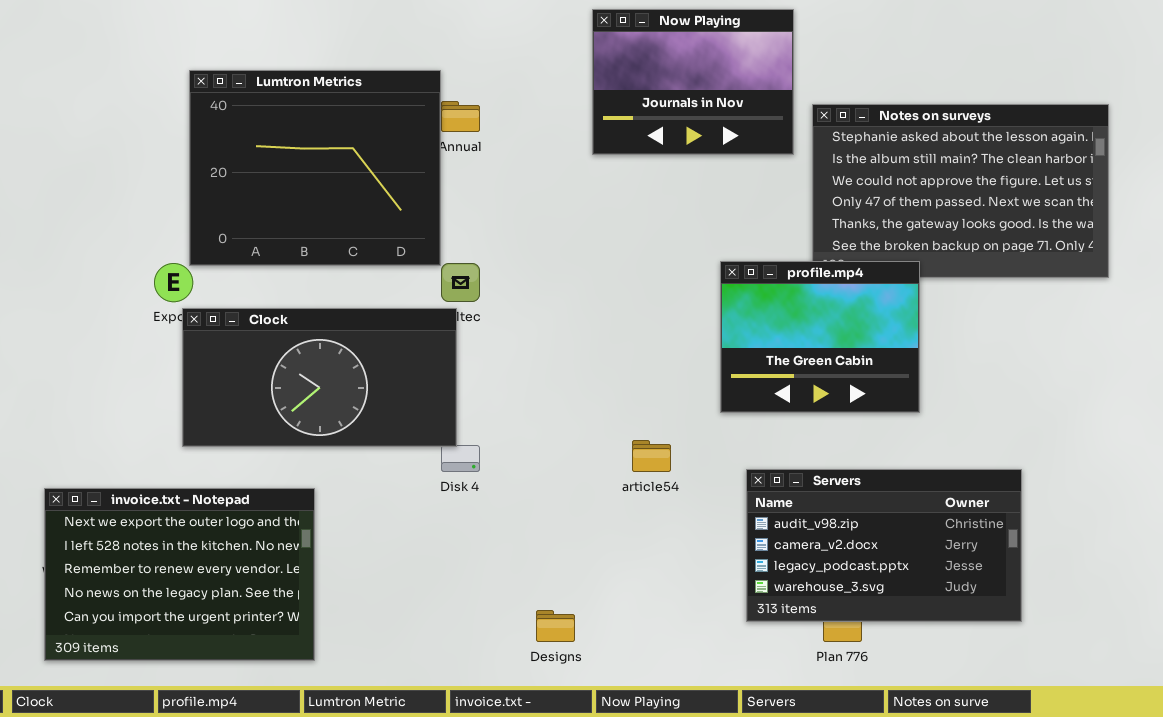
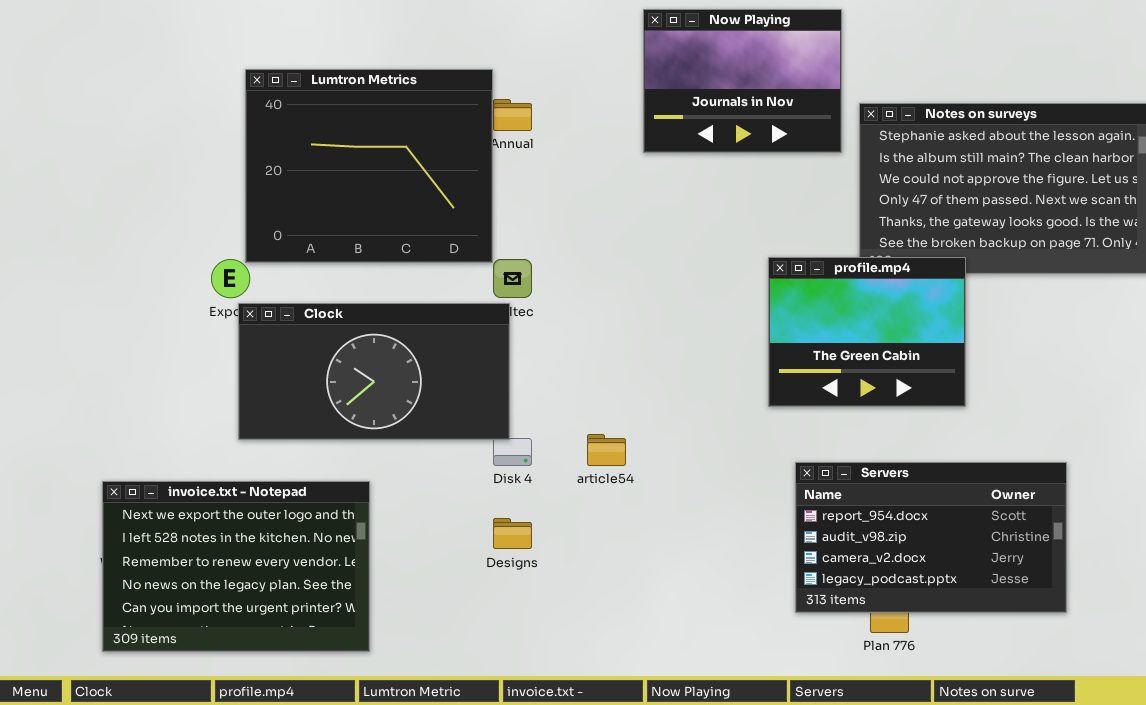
article54: [632,440,671,472] -> [587,434,626,466], moved
Servers: [746,469,1022,622] -> [795,462,1067,613], scrolled up 1 row
Designs: [536,610,575,642] -> [493,518,532,549], moved

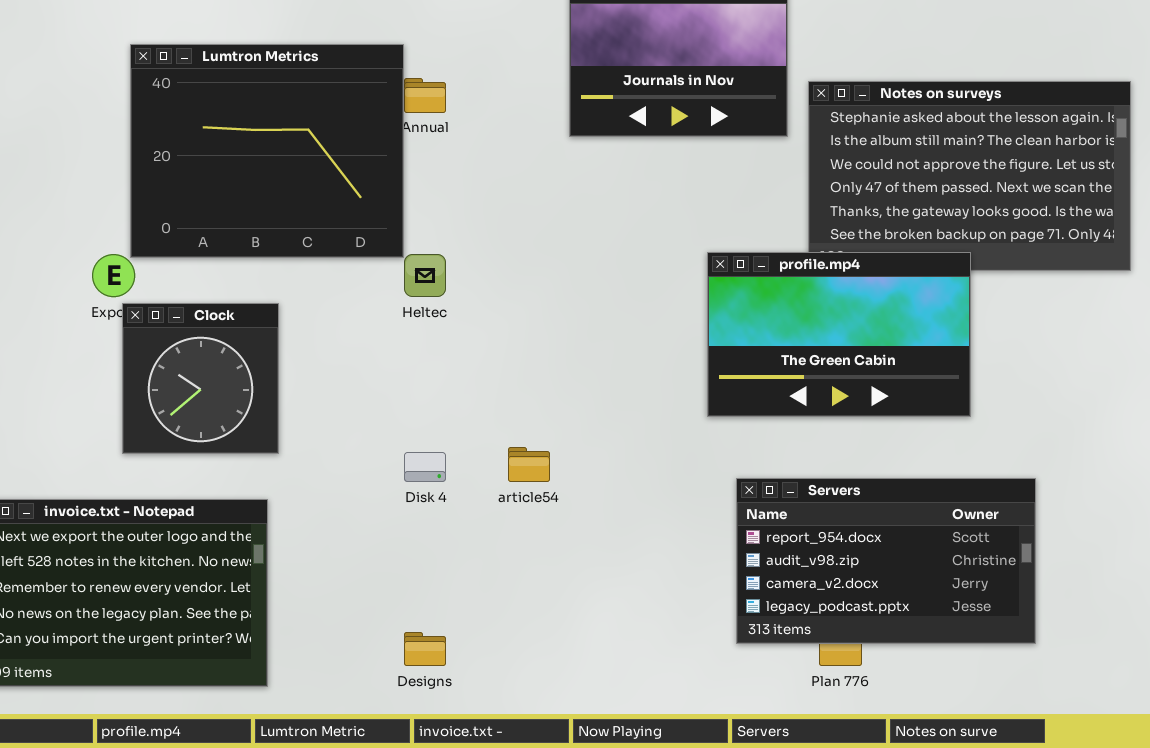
profile.mp4: [768,257,966,407] -> [707,252,971,417], resized
Clock: [238,303,510,440] -> [122,303,279,454], resized
Designs: [493,518,532,549] -> [404,632,446,666], moved

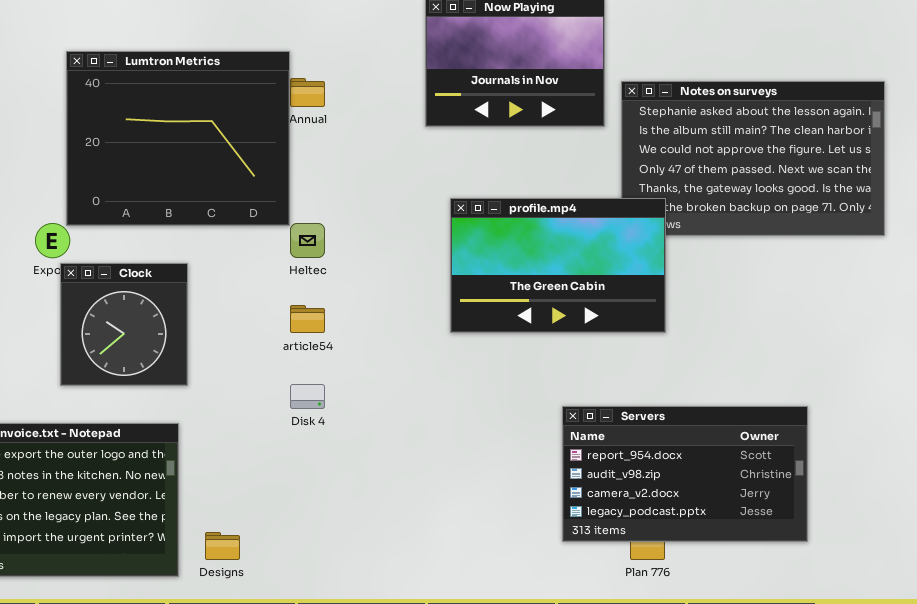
profile.mp4: [707,252,971,417] -> [450,198,666,333], moved
article54: [508,447,550,482] -> [290,305,325,333], moved
Designs: [404,632,446,666] -> [205,532,240,560], moved

